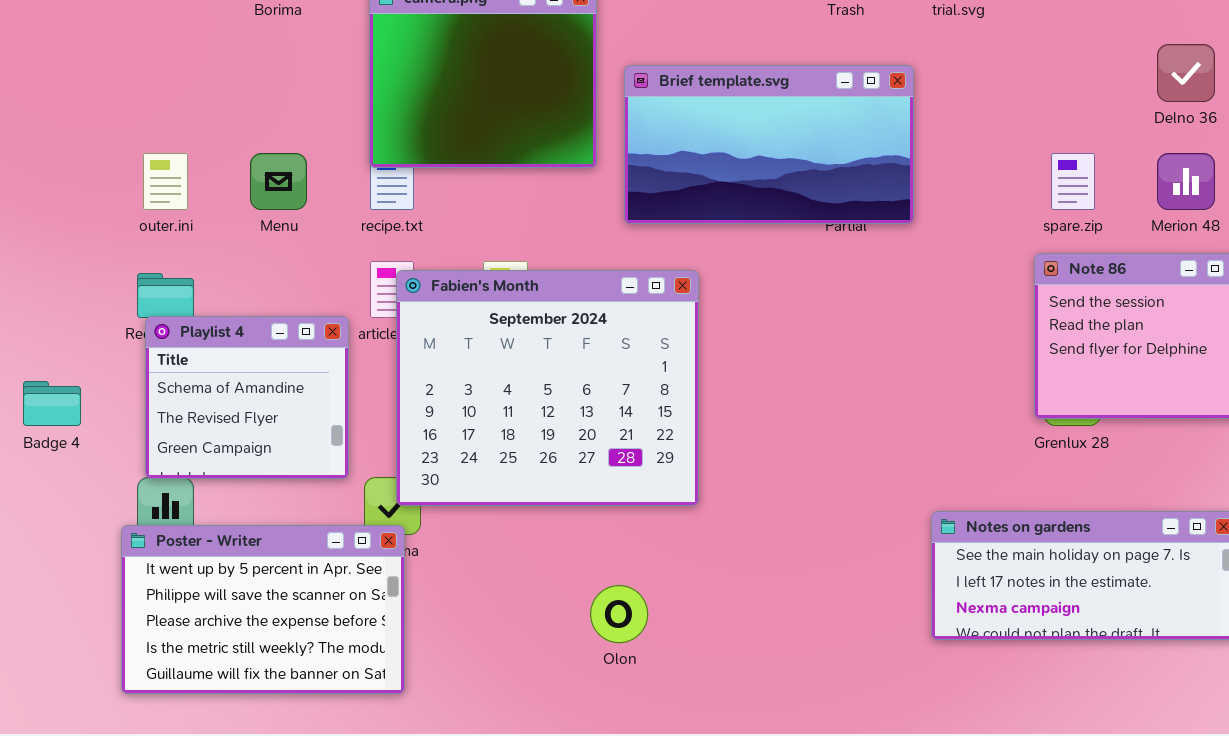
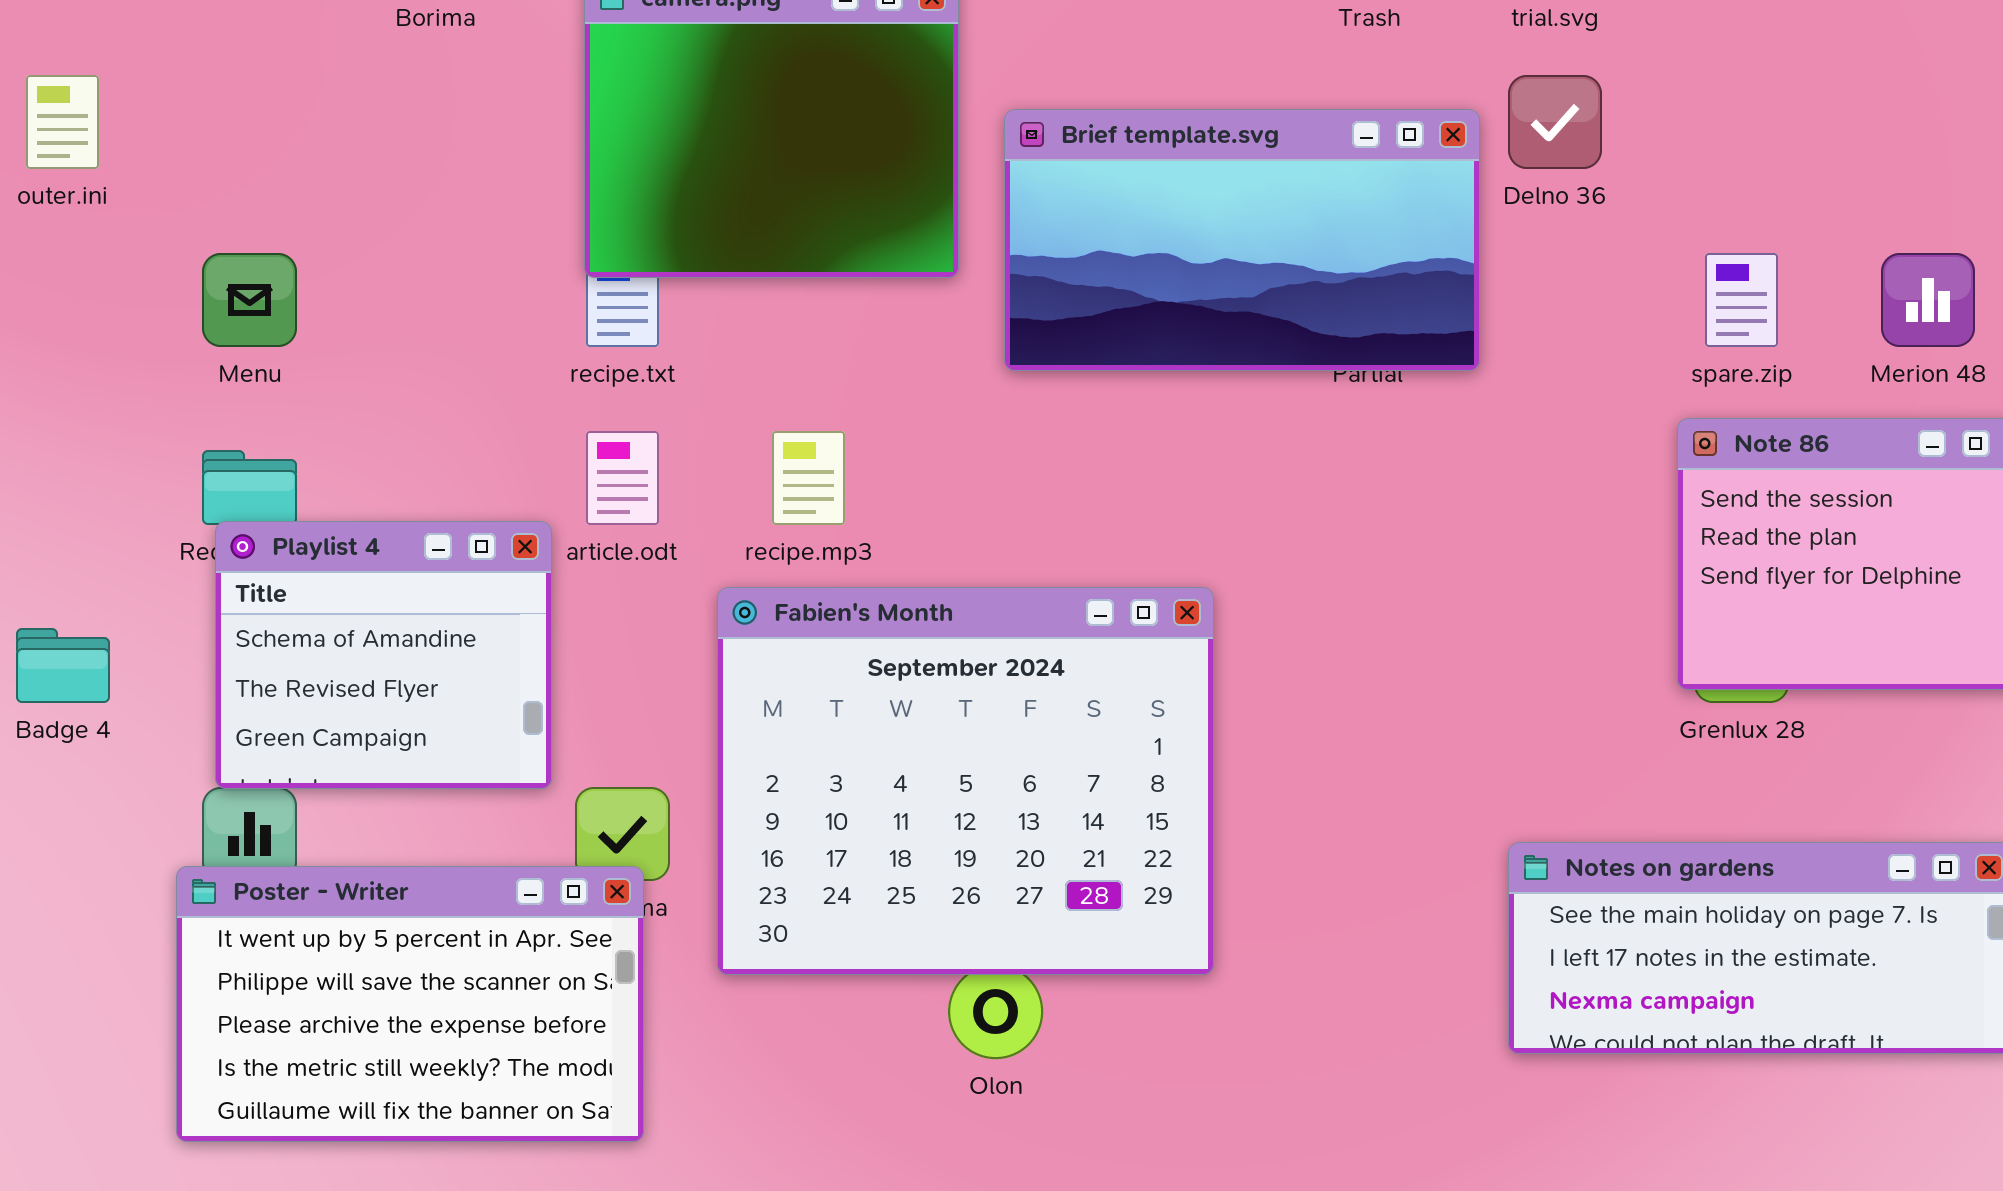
Delno 36: [1157,44,1215,102] -> [1508,75,1602,169], moved
outer.ini: [143,153,188,210] -> [26,75,99,169], moved
Menu: [250,153,307,210] -> [202,253,297,347], moved
Fabien's Month: [396,270,699,506] -> [717,587,1214,975], moved

